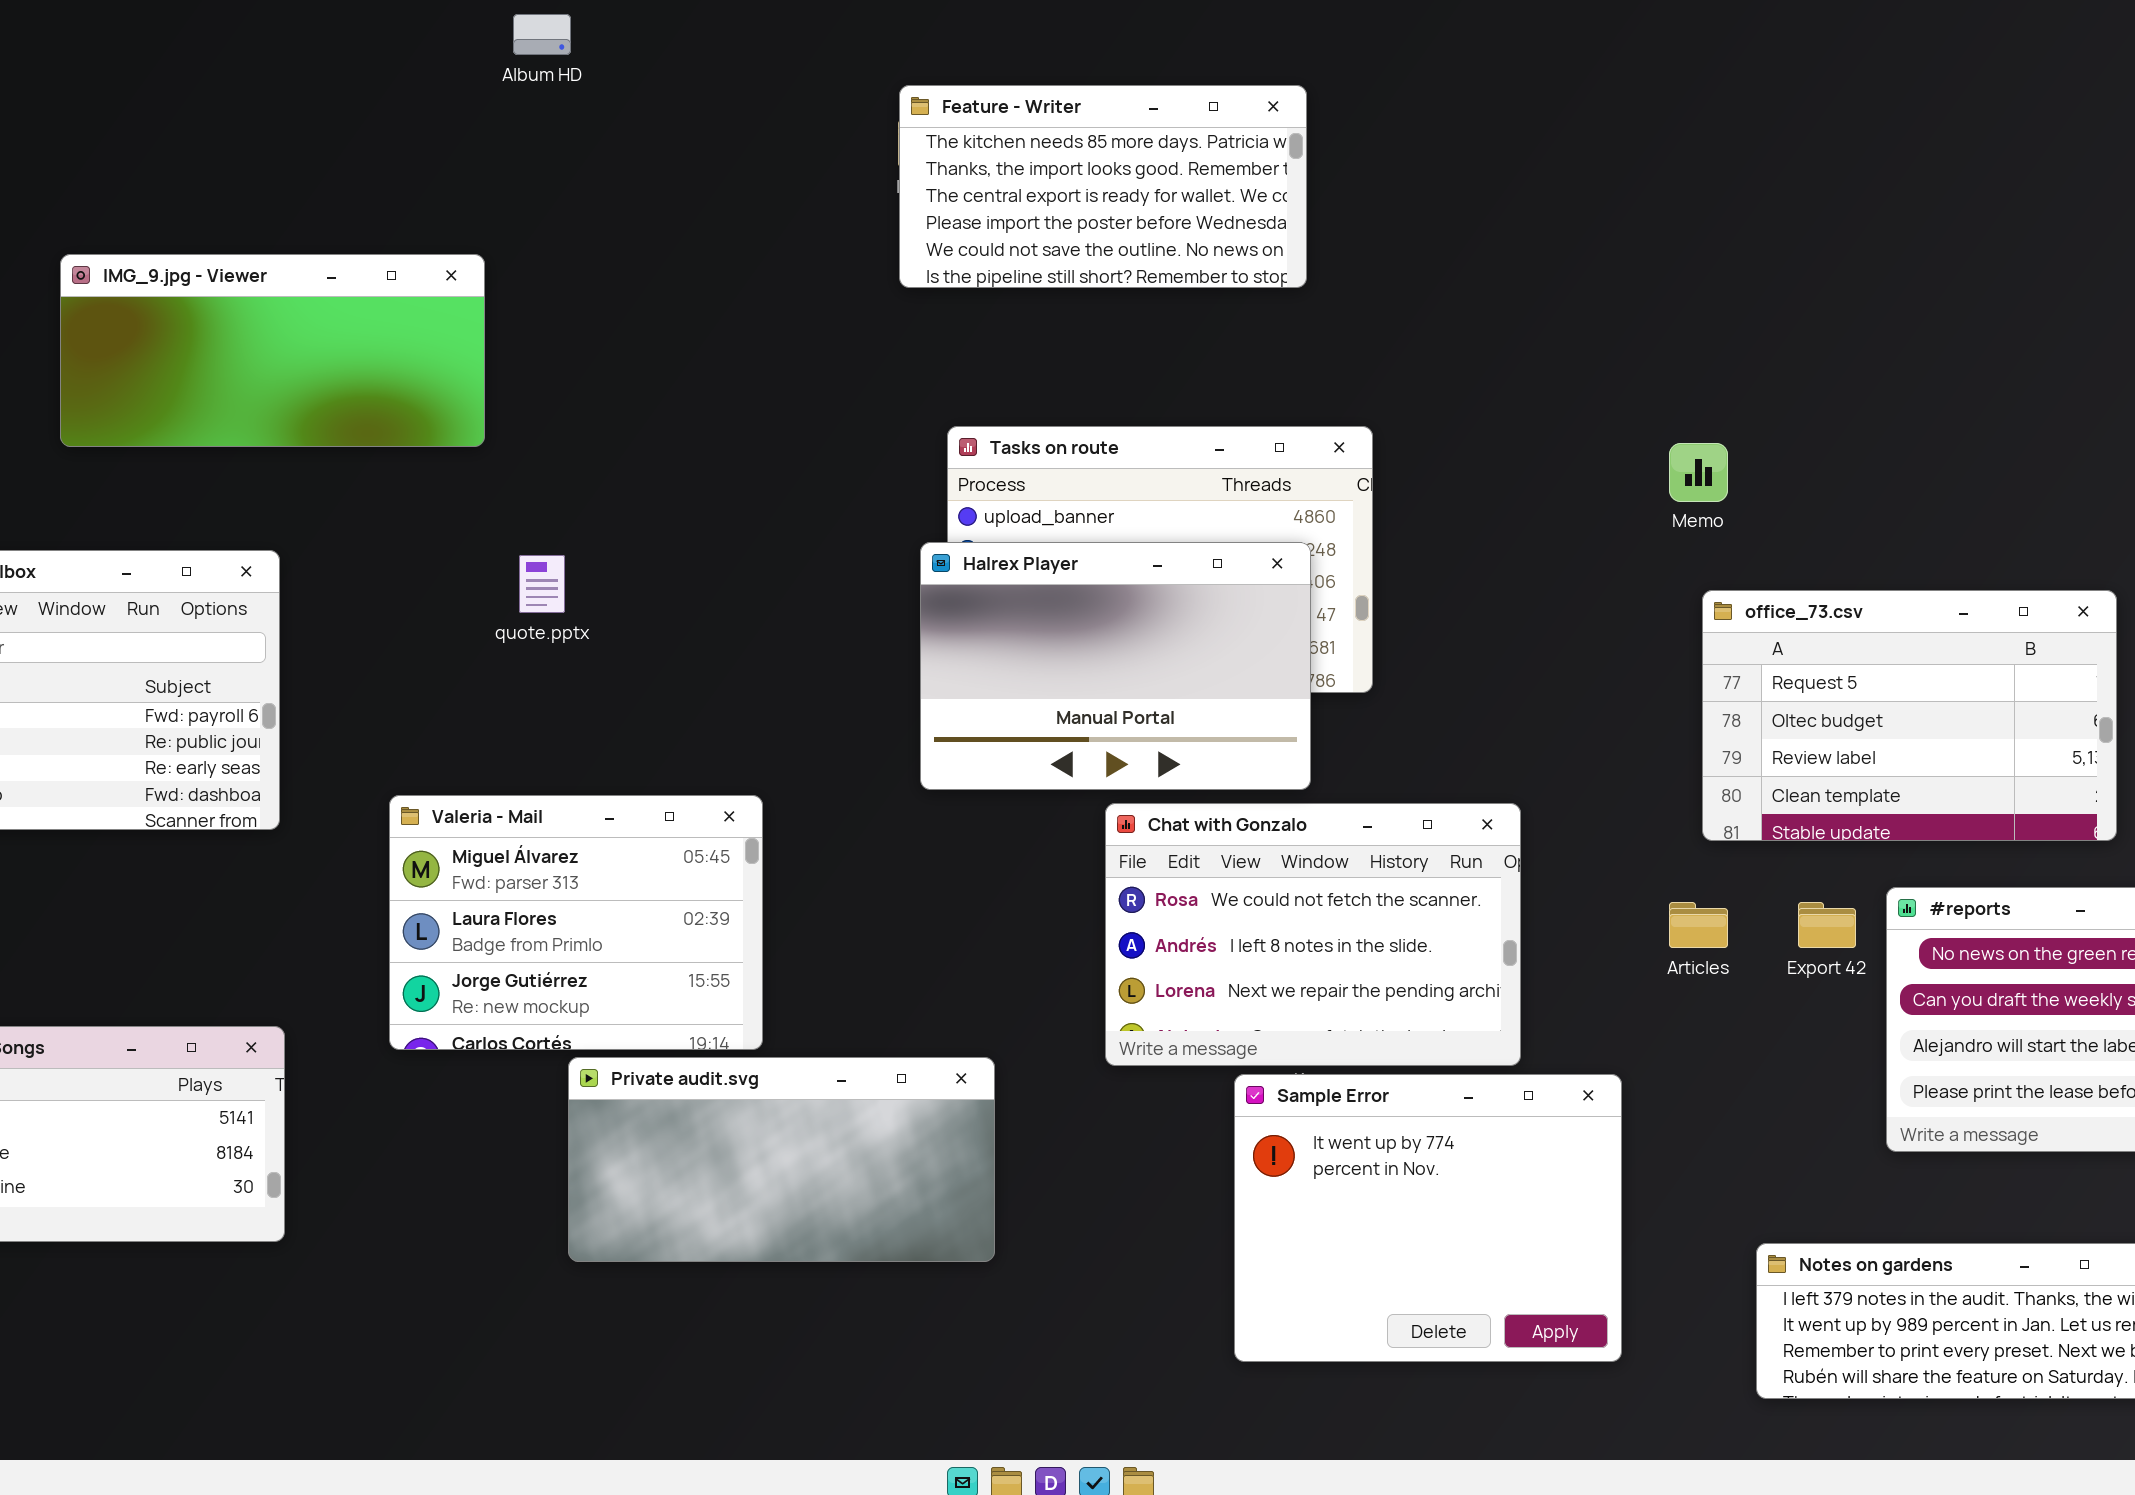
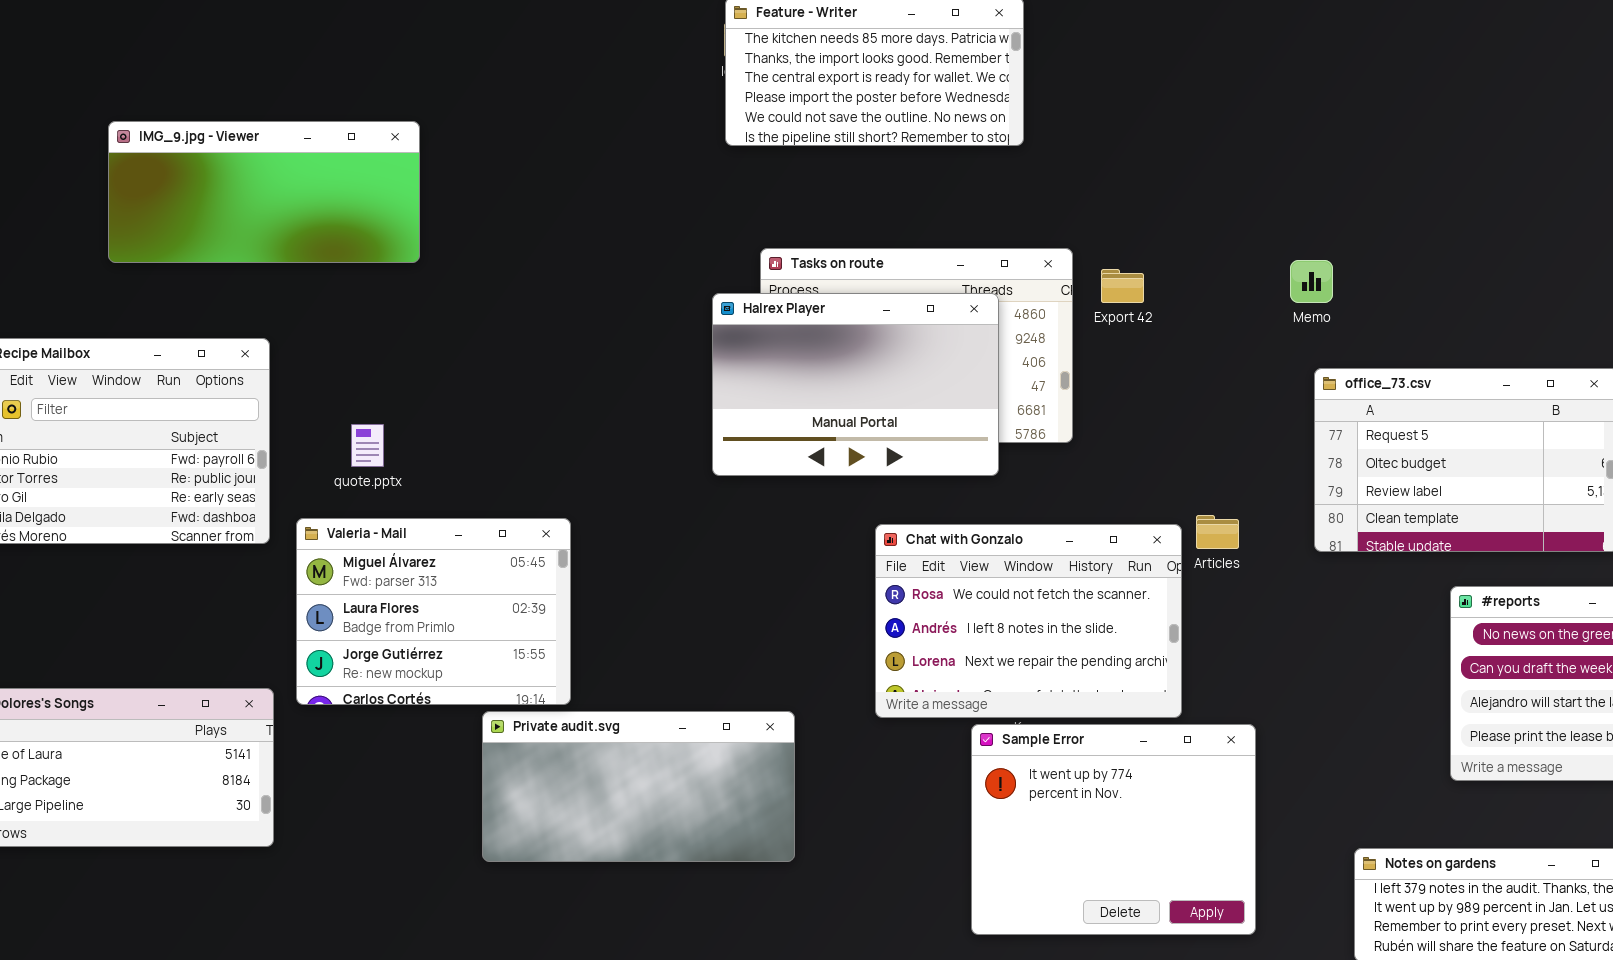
Halrex Player: [920,542,1311,790] -> [712,293,999,476], moved
quote.pptx: [519,555,565,613] -> [351,424,384,467], moved
Valeria - Mail: [389,795,763,1050] -> [296,518,571,705], moved
Articles: [1669,902,1728,948] -> [1196,515,1239,549], moved
Export 42: [1798,902,1856,948] -> [1101,269,1144,303], moved

